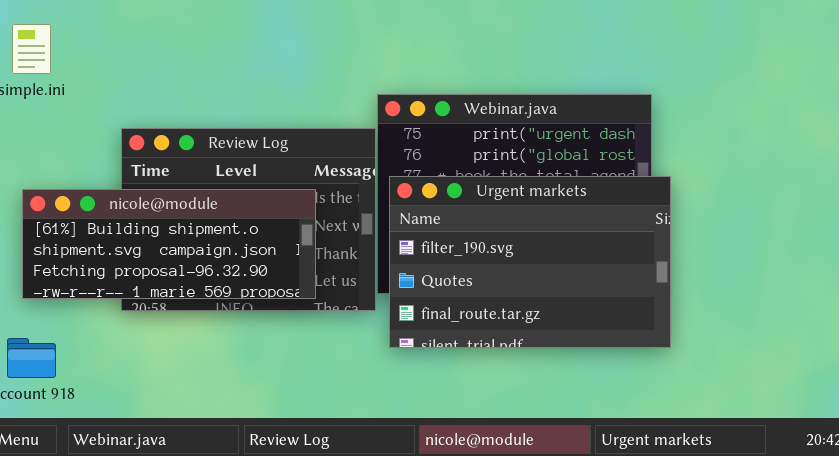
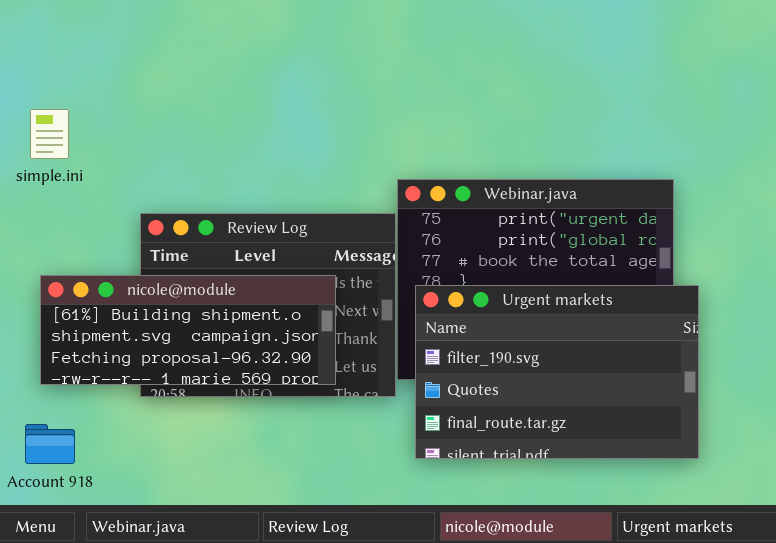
Urgent markets: [389,176,671,348] -> [415,285,699,459], moved

